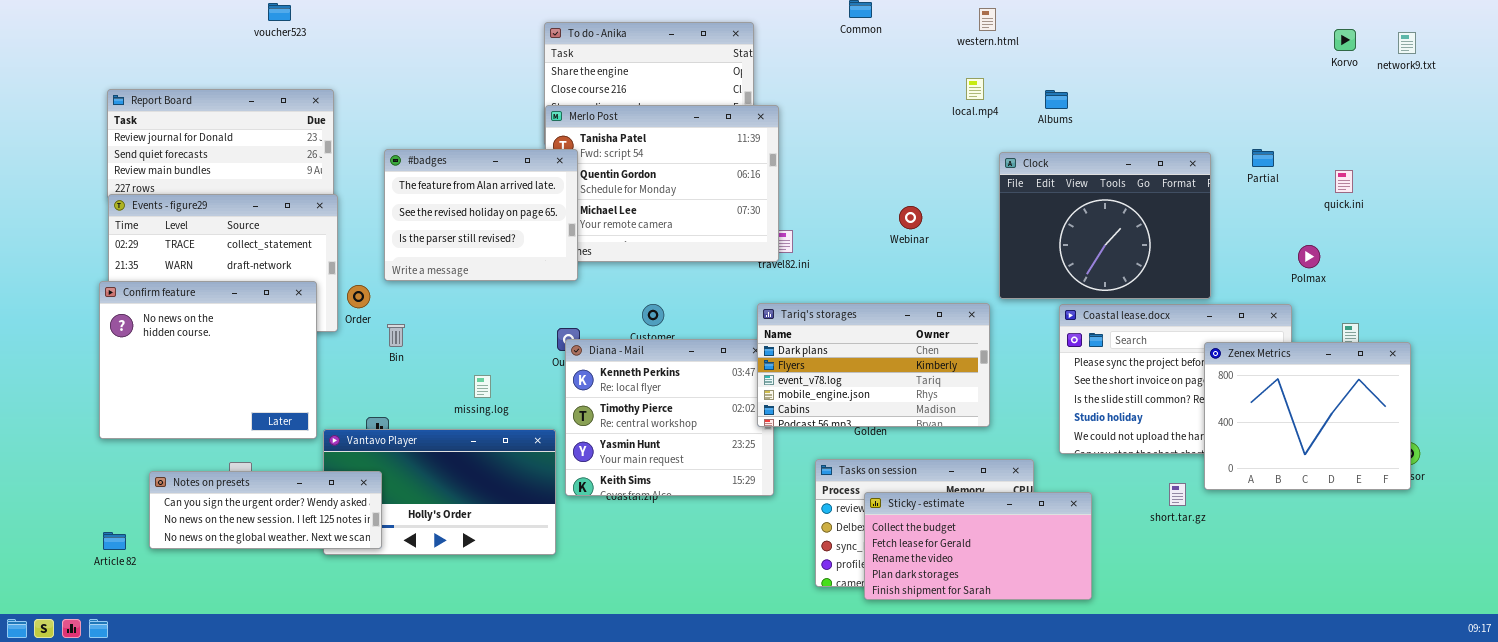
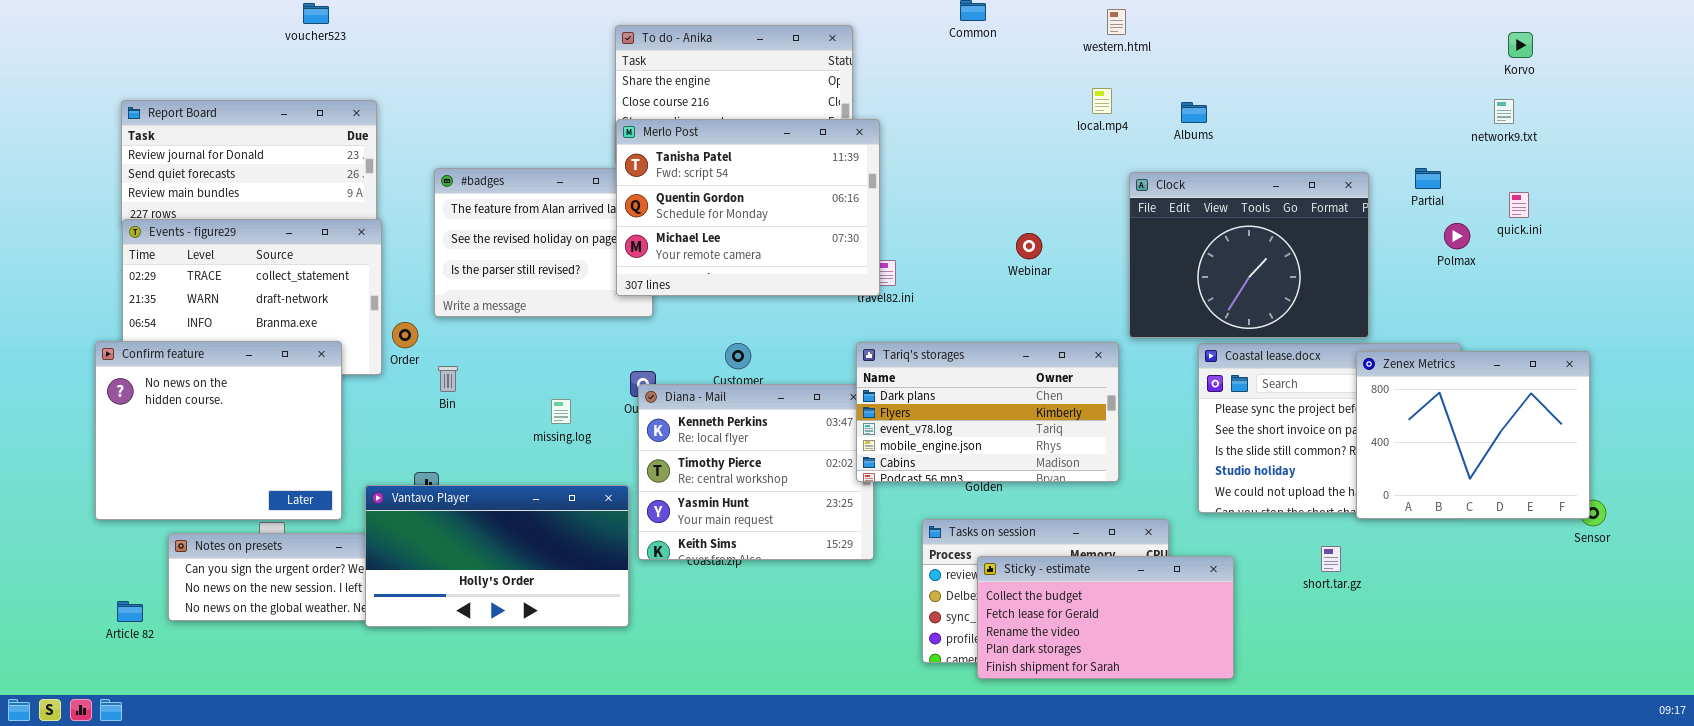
network9.txt: [1398,32,1416,54] -> [1494,99,1514,124], moved
Merlo Post: [545,105,779,262] -> [616,119,880,296], raised
Polmax: [1298,245,1320,268] -> [1444,223,1470,249], moved
Confirm feature: [99,281,317,439] -> [95,341,342,520], moved
Zenex Metrics: [1204,342,1411,490] -> [1356,351,1590,519], moved
missing.log: [474,375,491,398] -> [551,399,571,424], moved
Vantavo Player: [323,429,556,555] -> [365,485,629,627], raised

